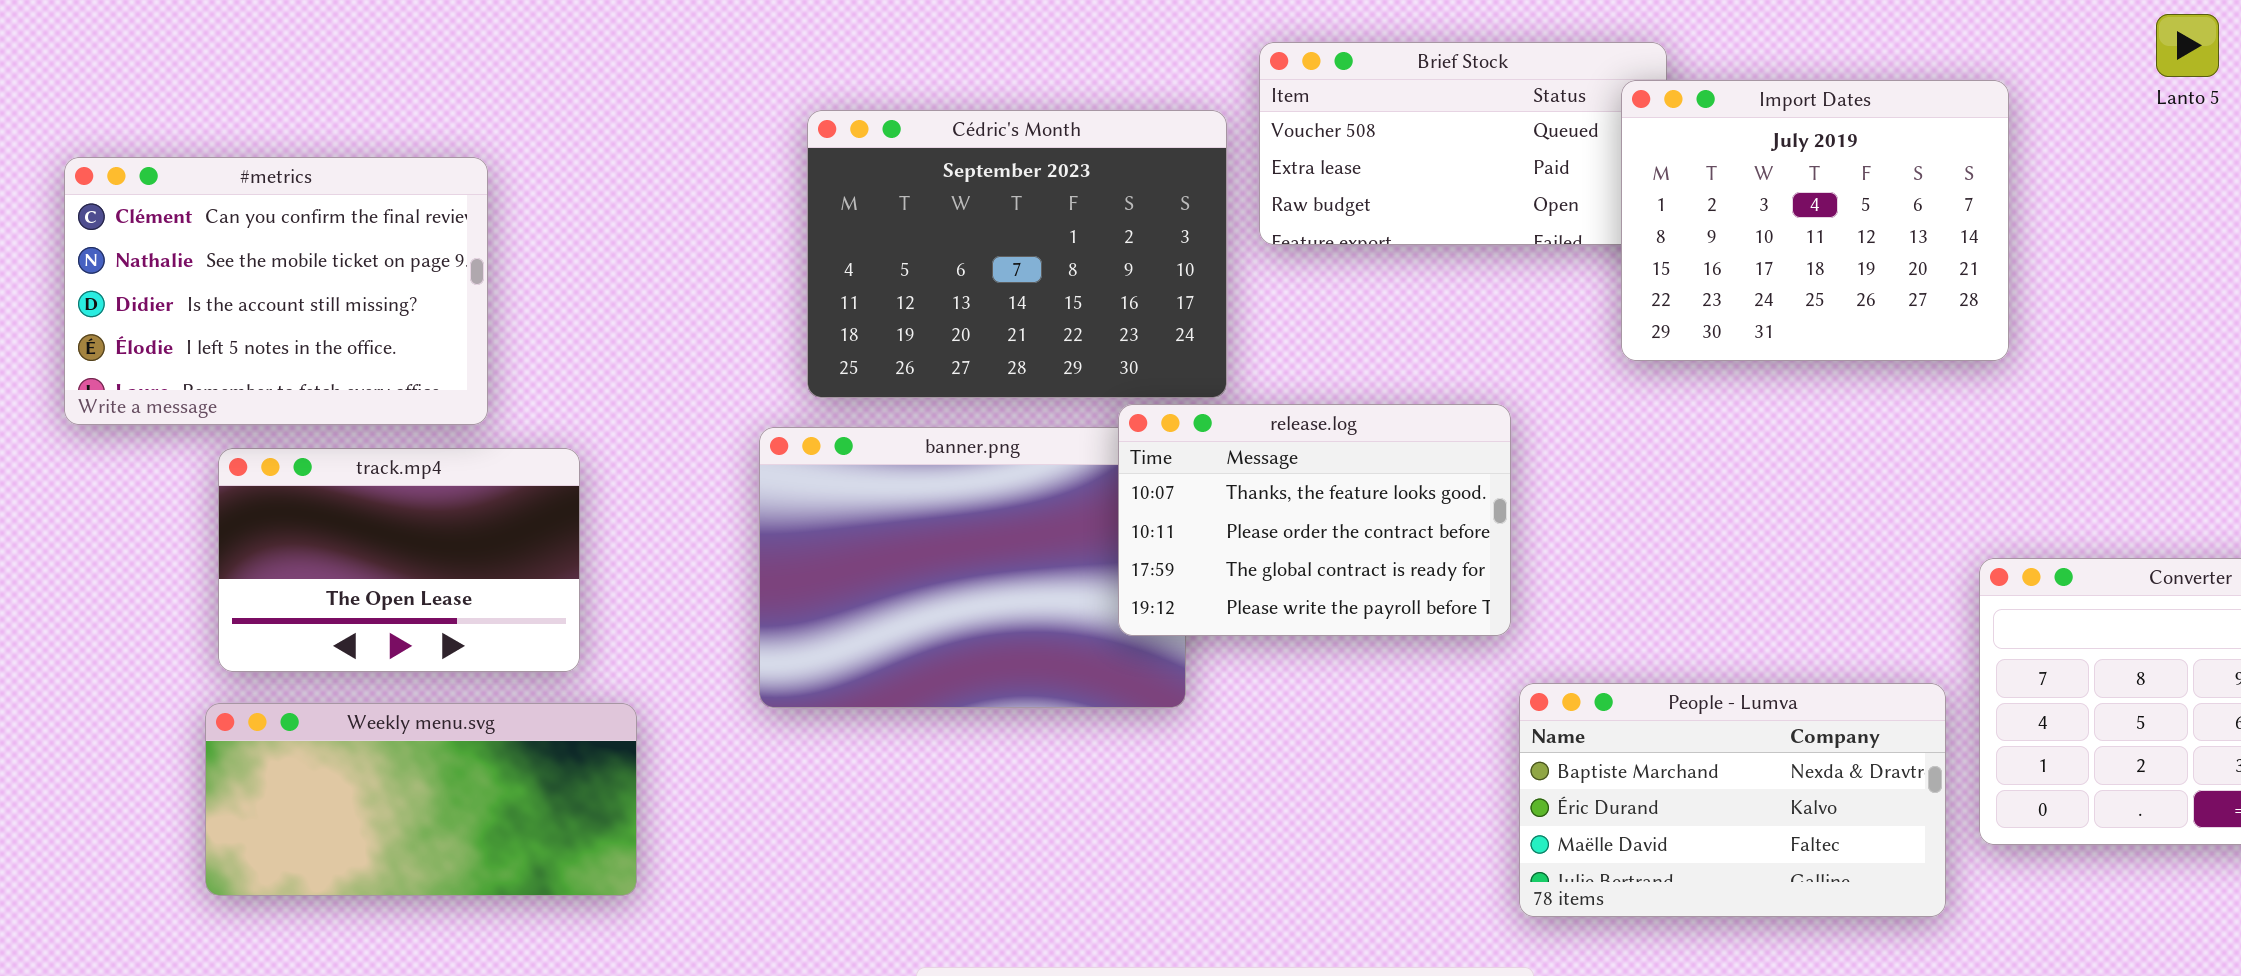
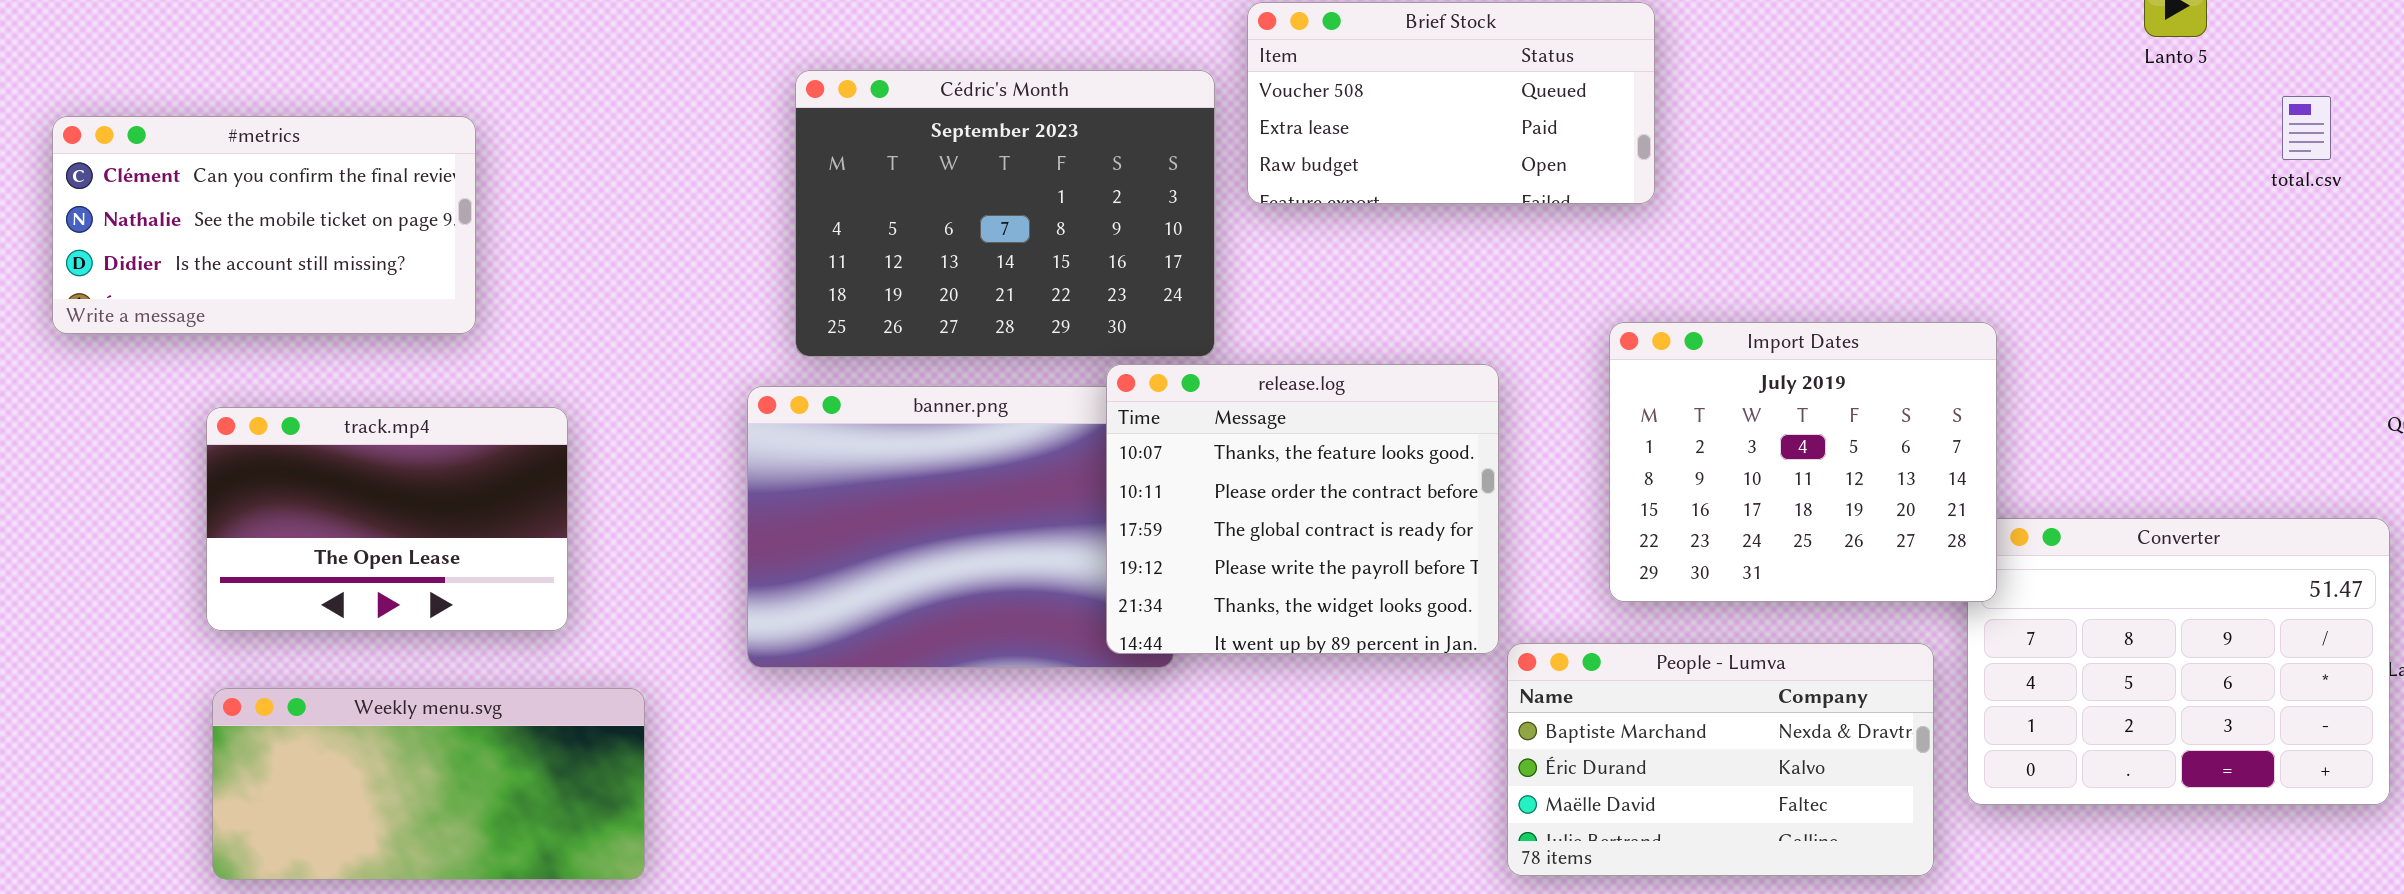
Import Dates: [1621,80,2009,361] -> [1609,322,1997,602], moved
#metrics: [64,157,488,425] -> [52,116,476,334], resized
release.log: [1118,404,1511,636] -> [1106,364,1499,654], resized
Weekly menu.svg: [205,703,637,896] -> [212,688,645,880], moved

